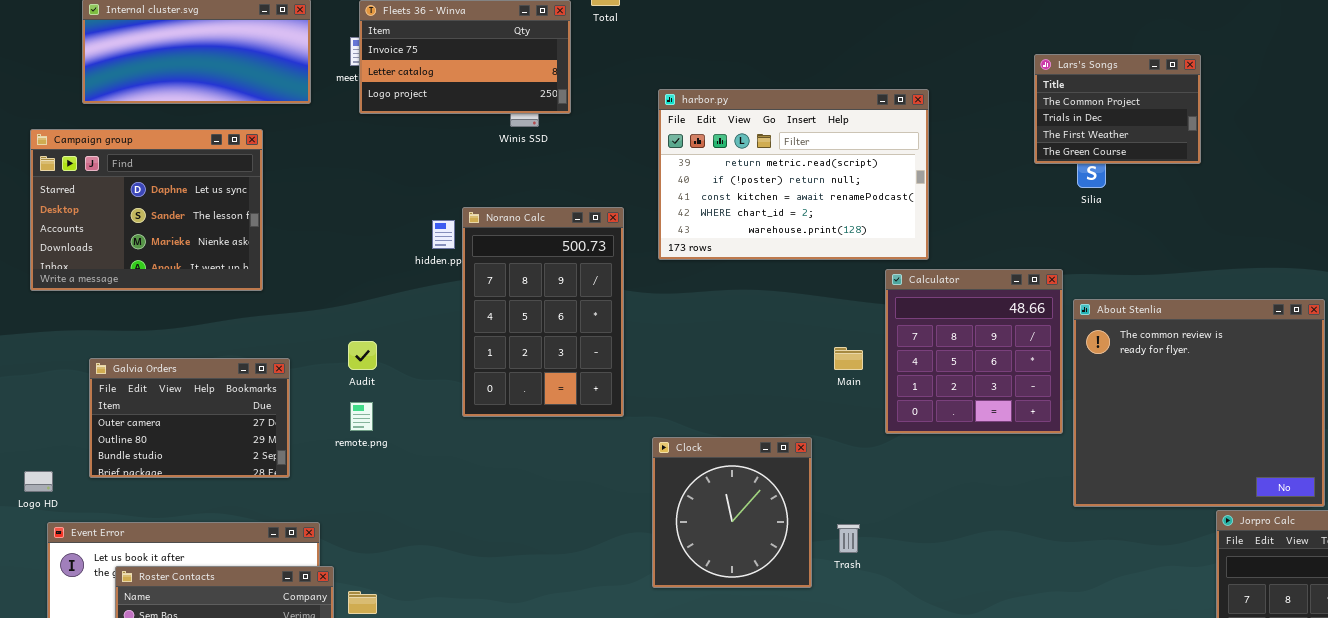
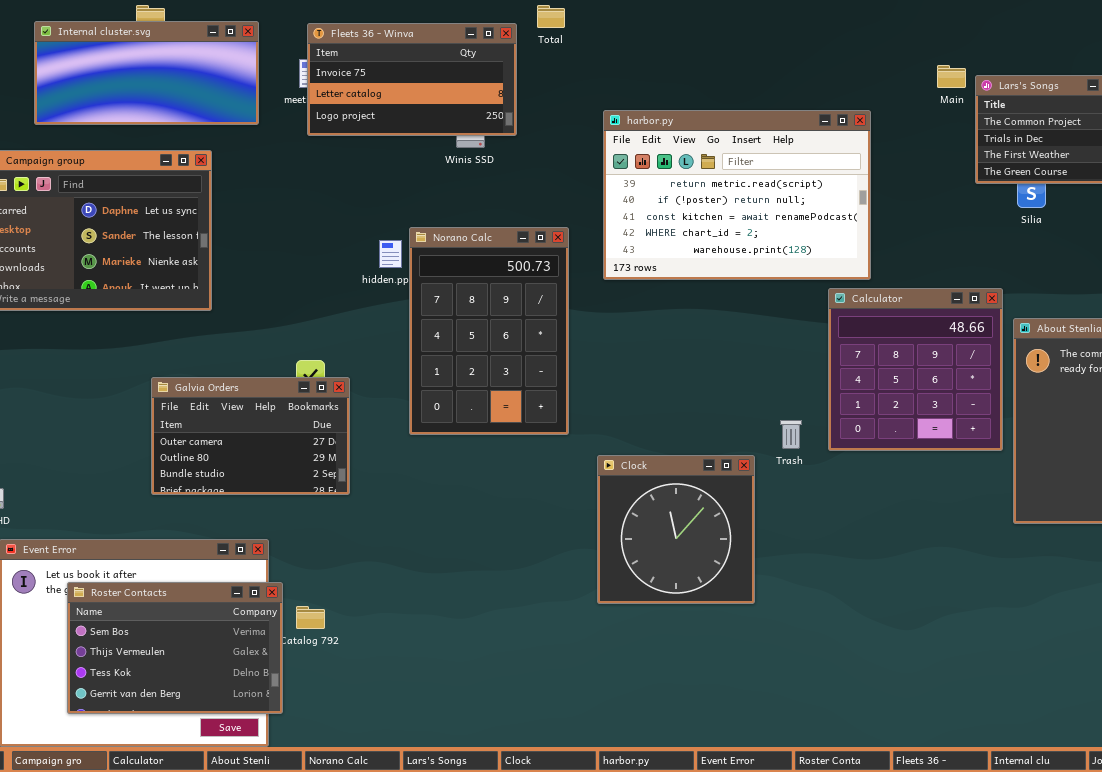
Main: [834,347,863,370] -> [937,65,966,88], moved
Galvia Orders: [89,358,290,478] -> [151,377,350,495], moved
Trash: [837,524,860,553] -> [780,420,802,449], moved

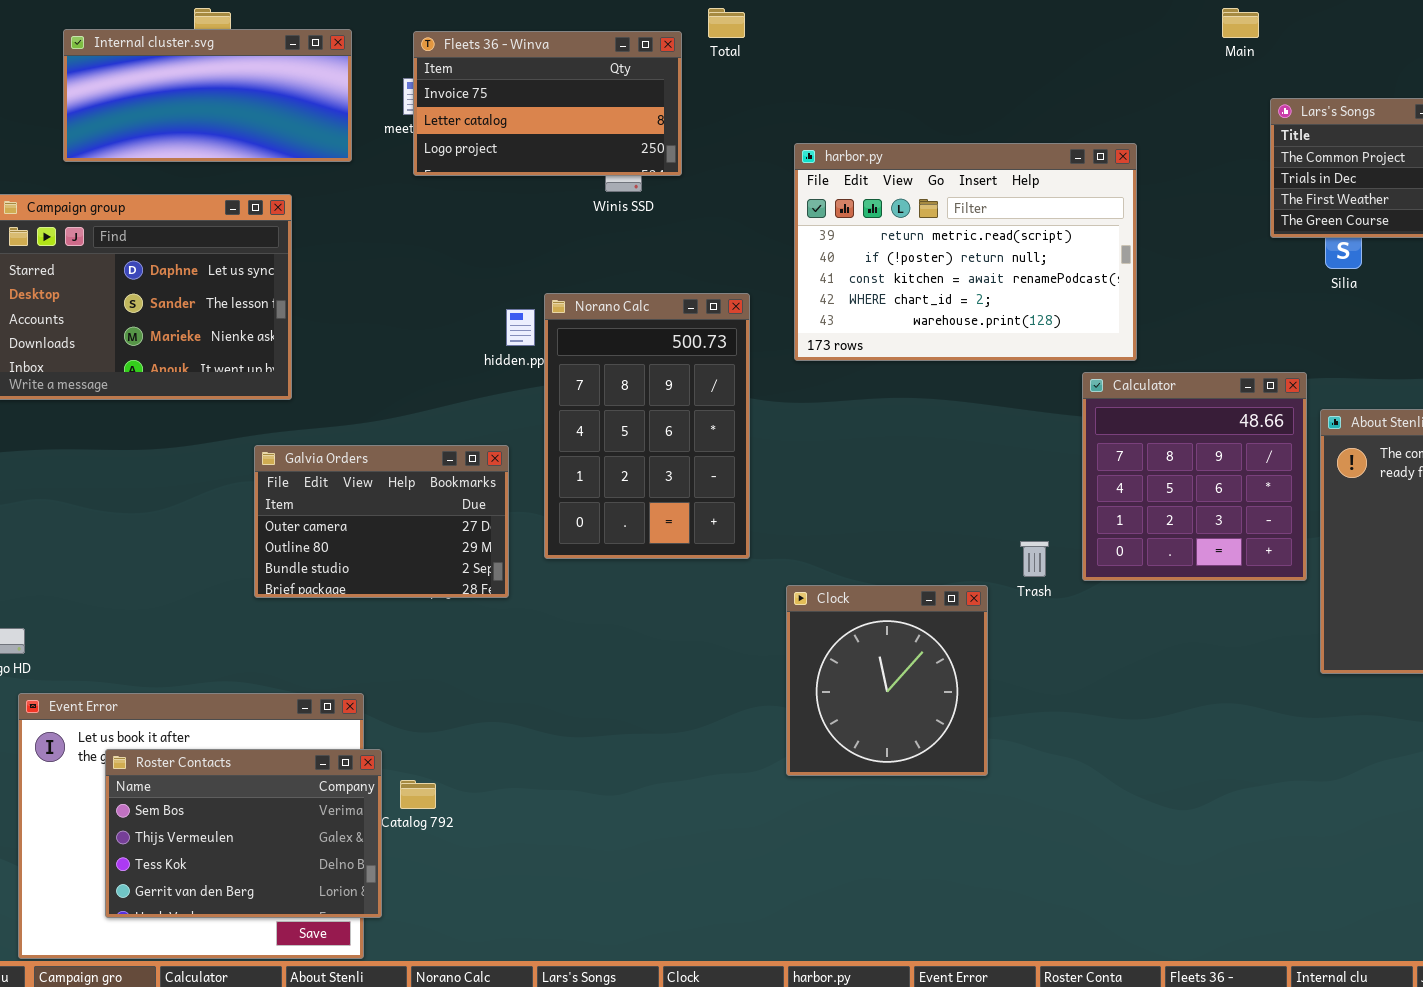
Main: [937,65,966,88] -> [1222,8,1259,38], moved
Galvia Orders: [151,377,350,495] -> [254,445,509,598], moved

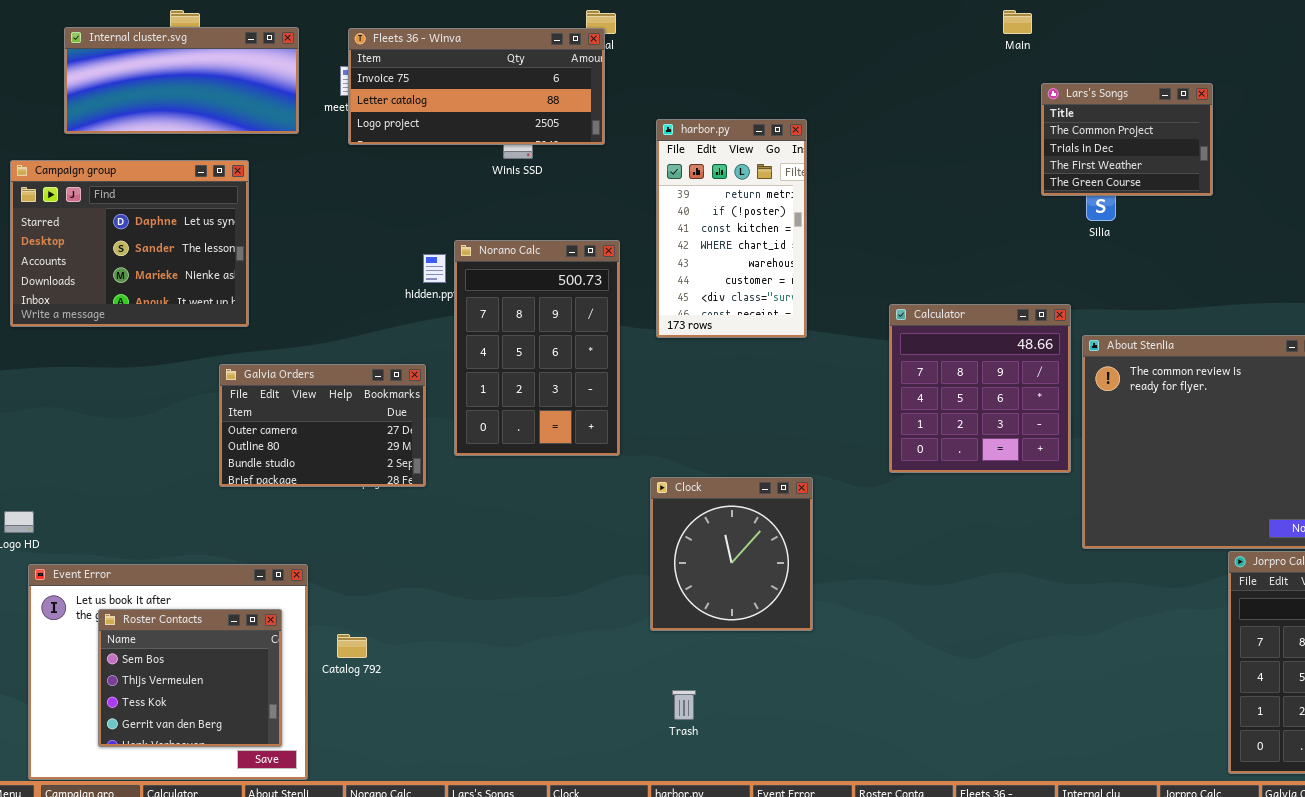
Fleets 36 - Winva: [413,31,682,176] -> [348,28,605,145], resized
harbor.py: [794,143,1137,361] -> [656,119,807,338], resized
Trash: [1020,541,1049,577] -> [672,690,696,720], moved
Roster Contacts: [105,749,382,918] -> [98,609,282,747], resized

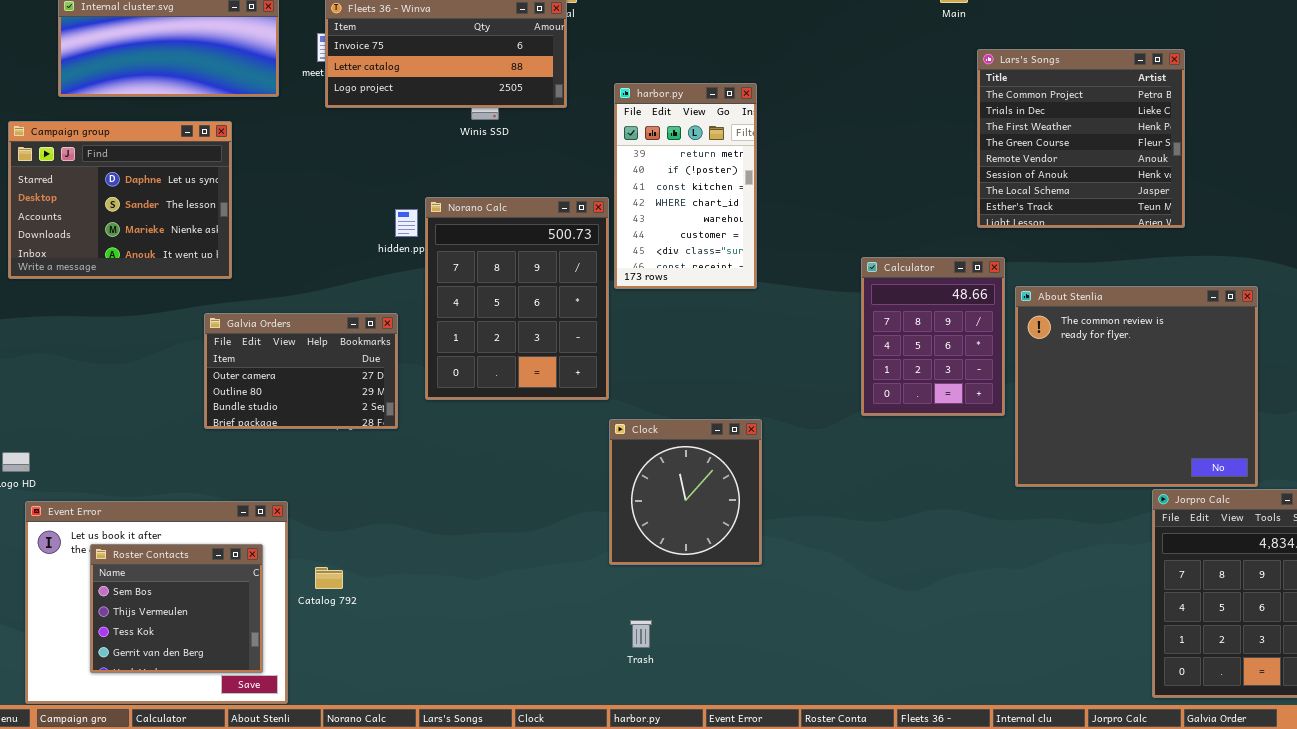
Lars's Songs: [1041,83,1213,196] -> [977,49,1185,228], resized
Norano Calc: [454,240,620,456] -> [425,197,609,400], resized
Calculator: [889,304,1071,473] -> [861,257,1005,416], resized

